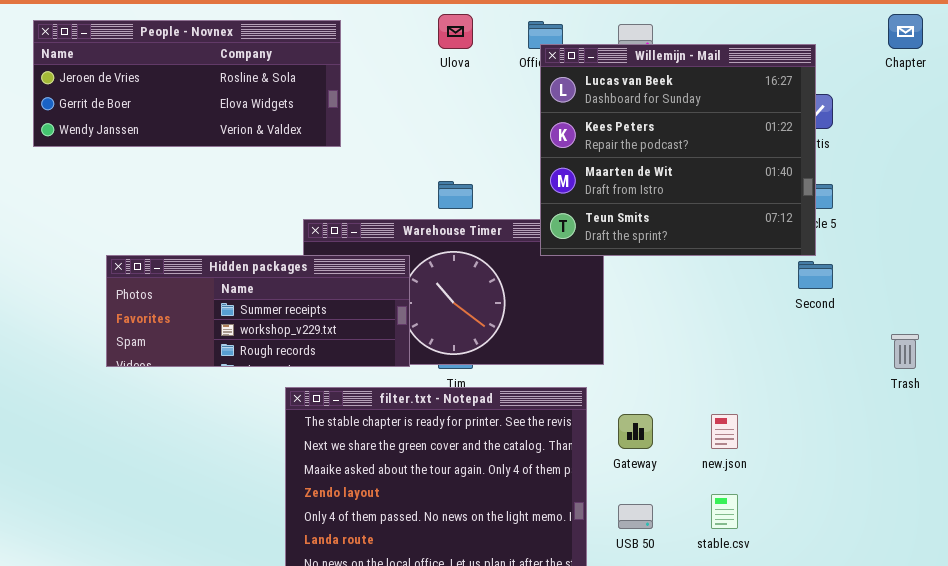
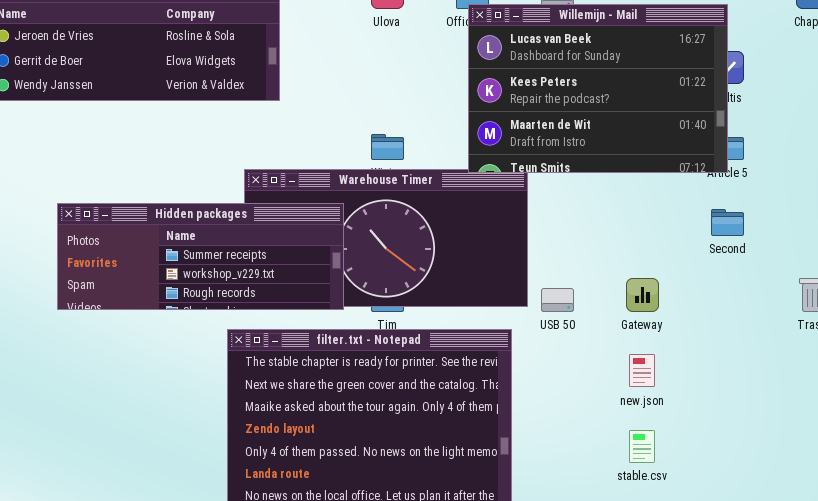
Willemijn - Mail: [540,44,816,256] -> [468,4,728,173], resized
Gateway: [618,414,653,449] -> [626,278,659,312], moved
USB 50: [618,504,653,529] -> [541,288,574,312], moved

